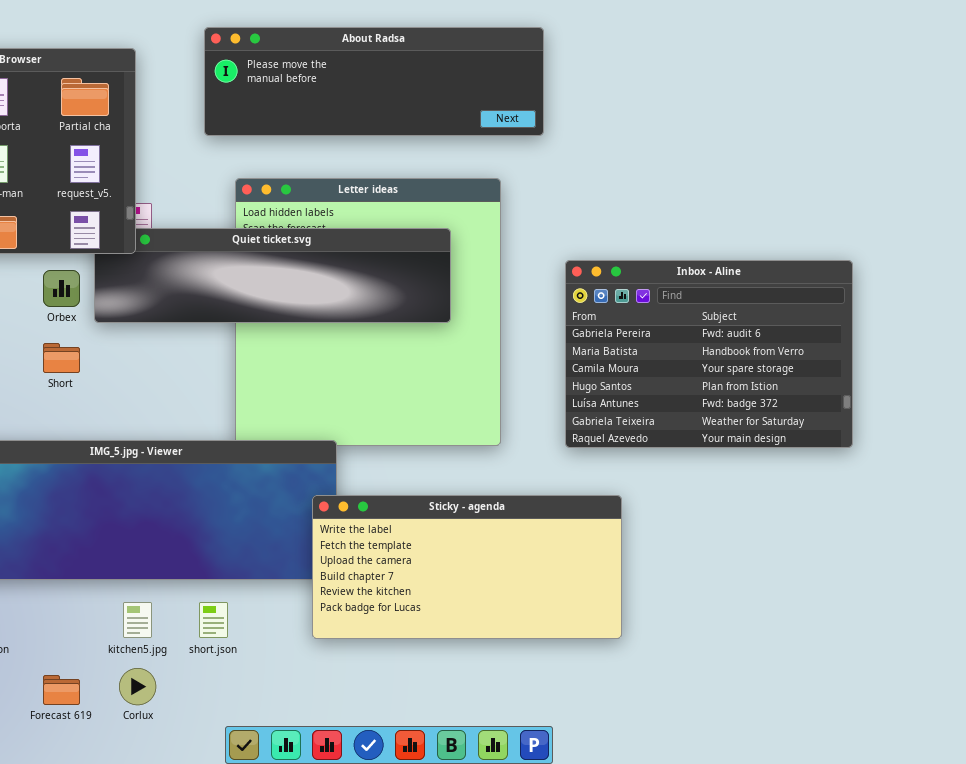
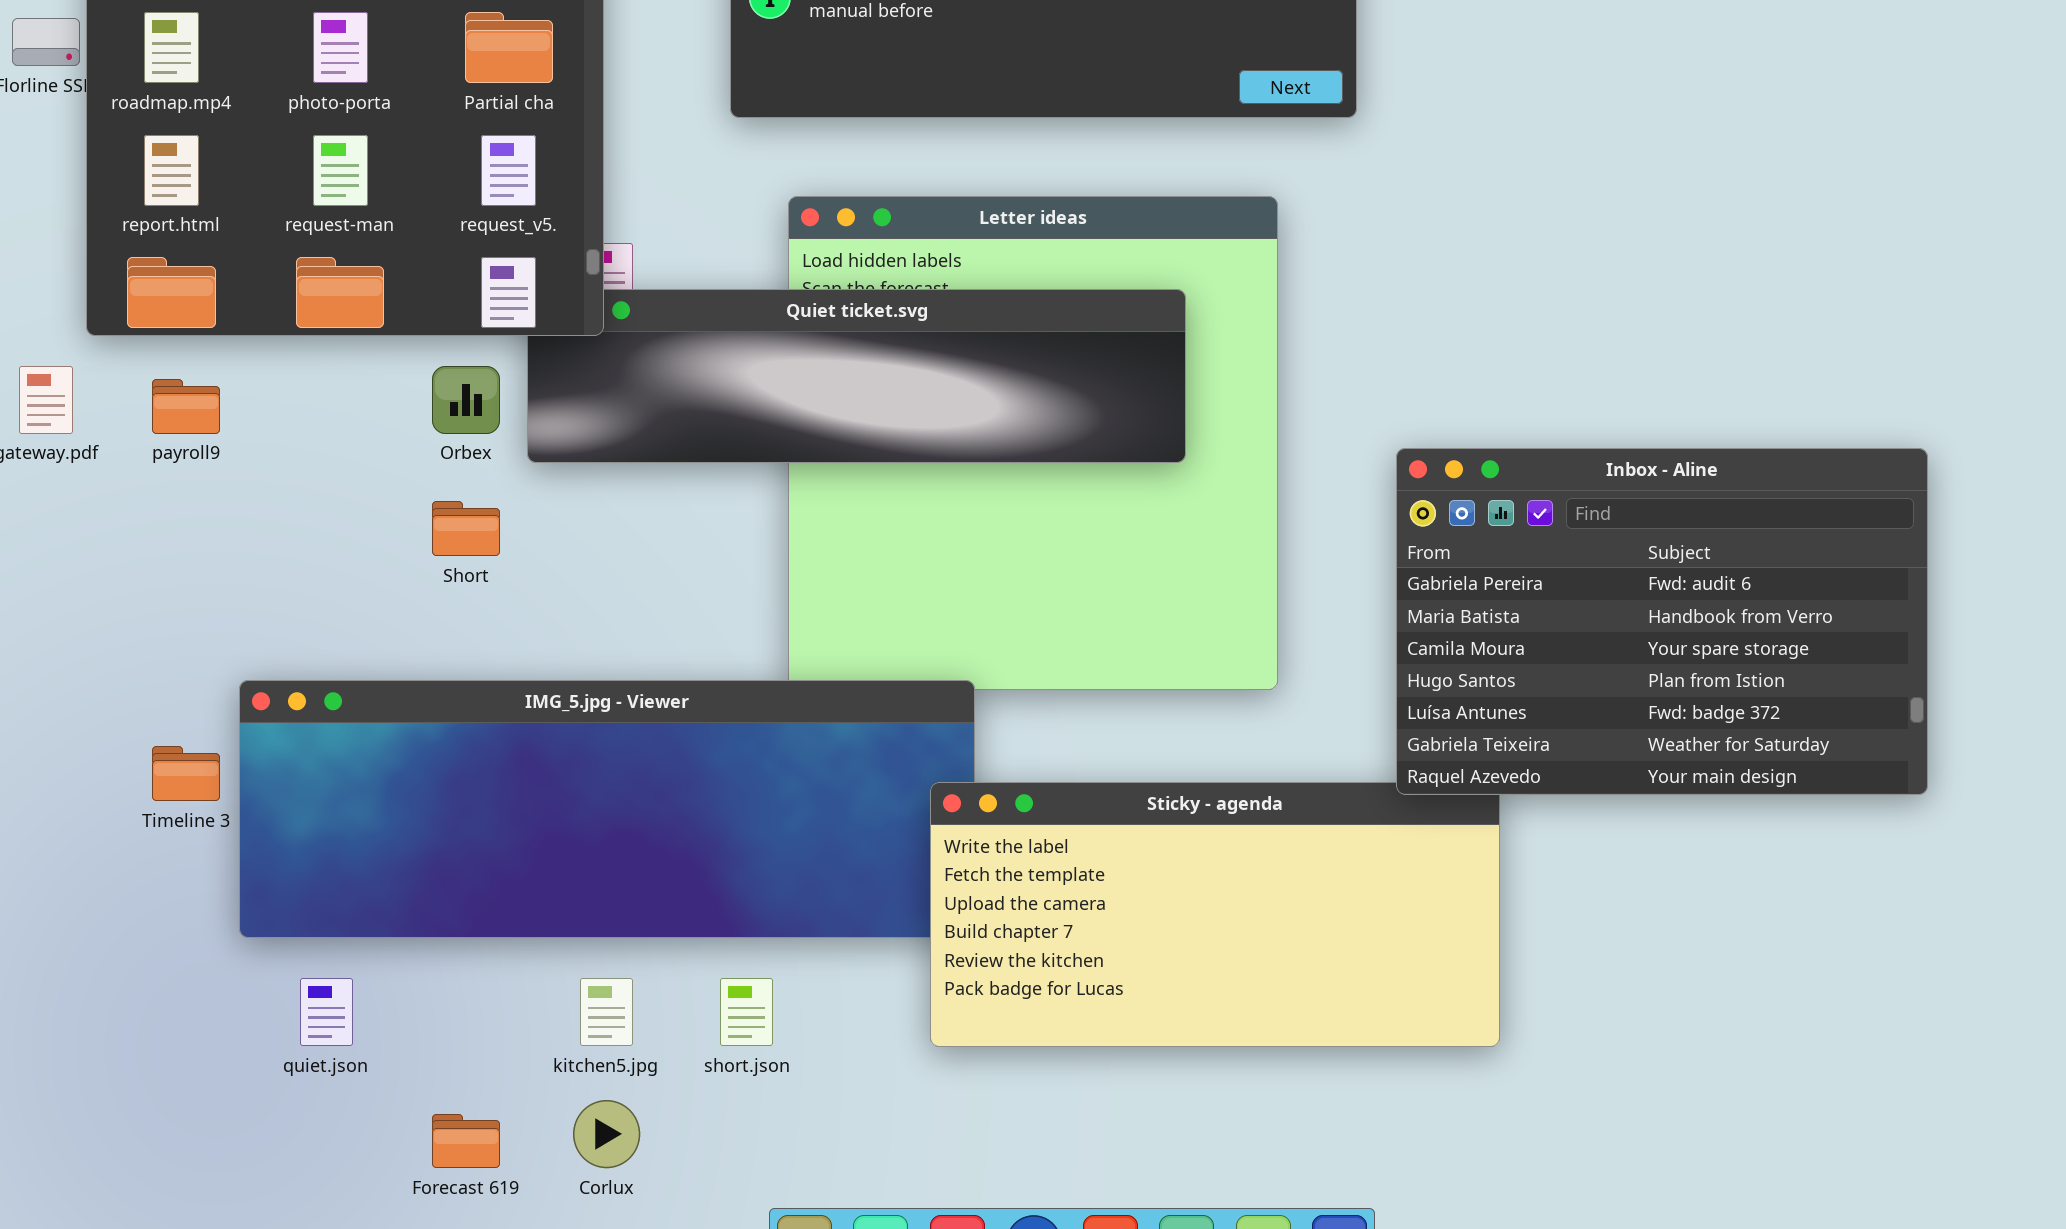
Inbox - Aline: [565,260,853,448] -> [1396,448,1928,795], moved

